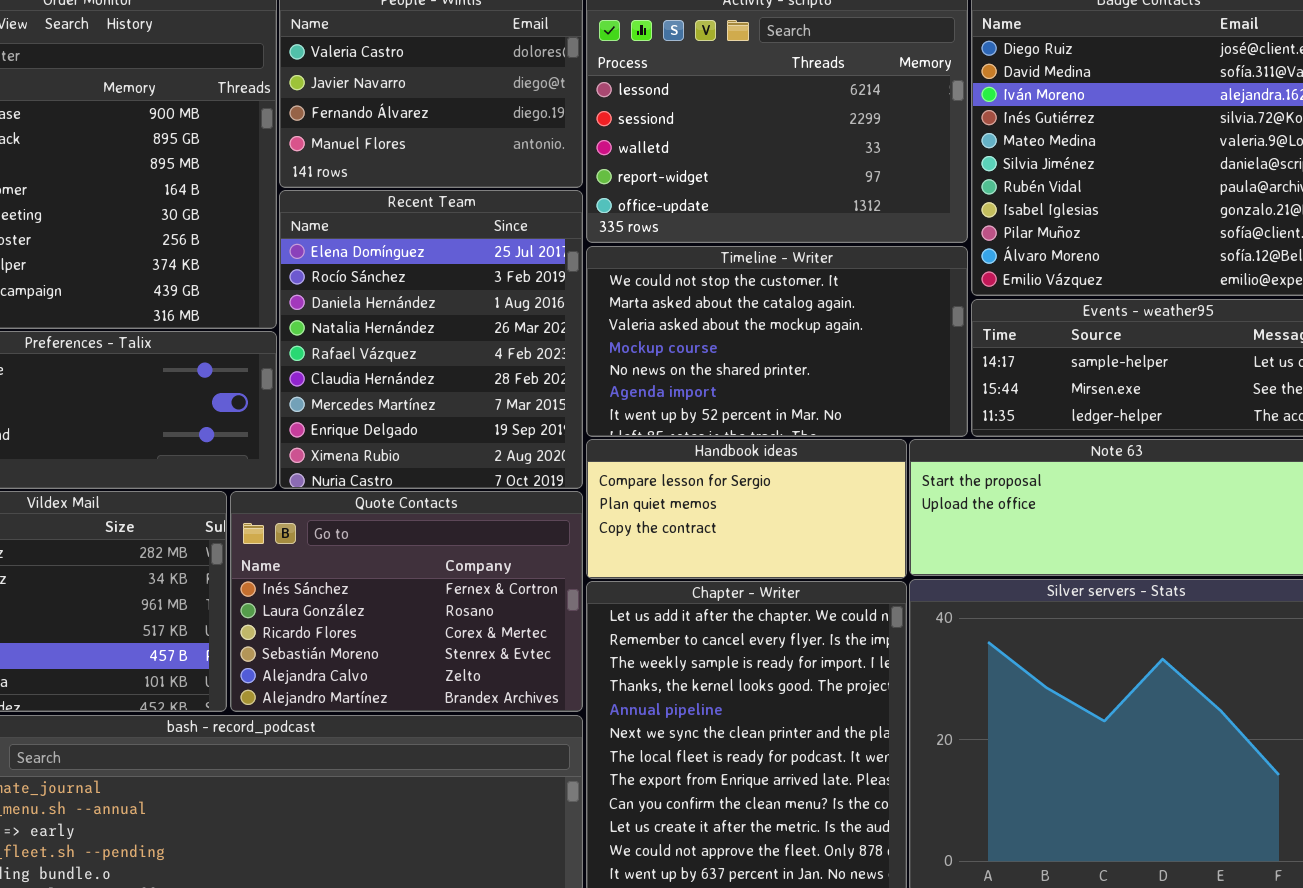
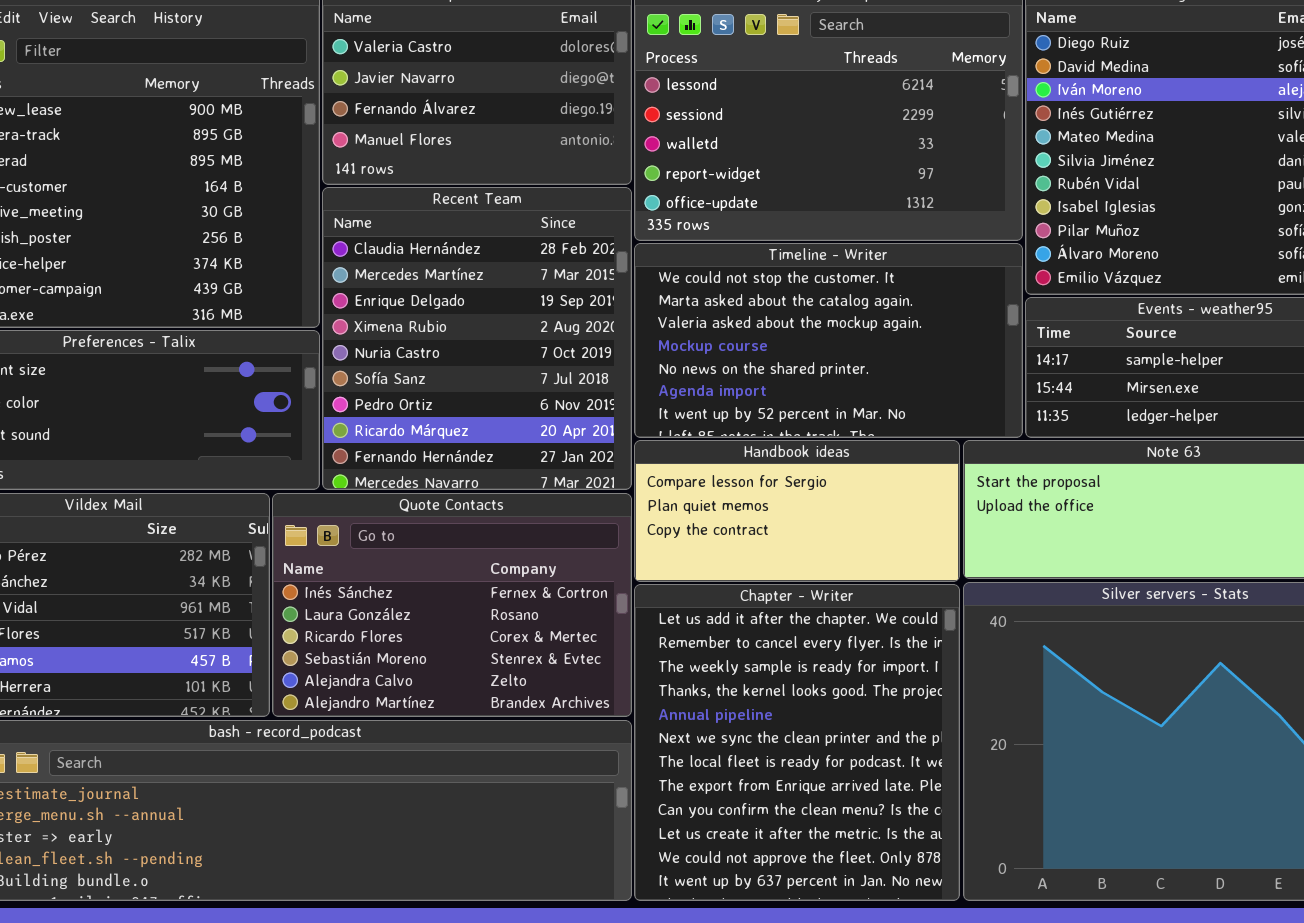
Recent Team: [279,190,583,489] -> [322,187,632,490], scrolled down 5 rows

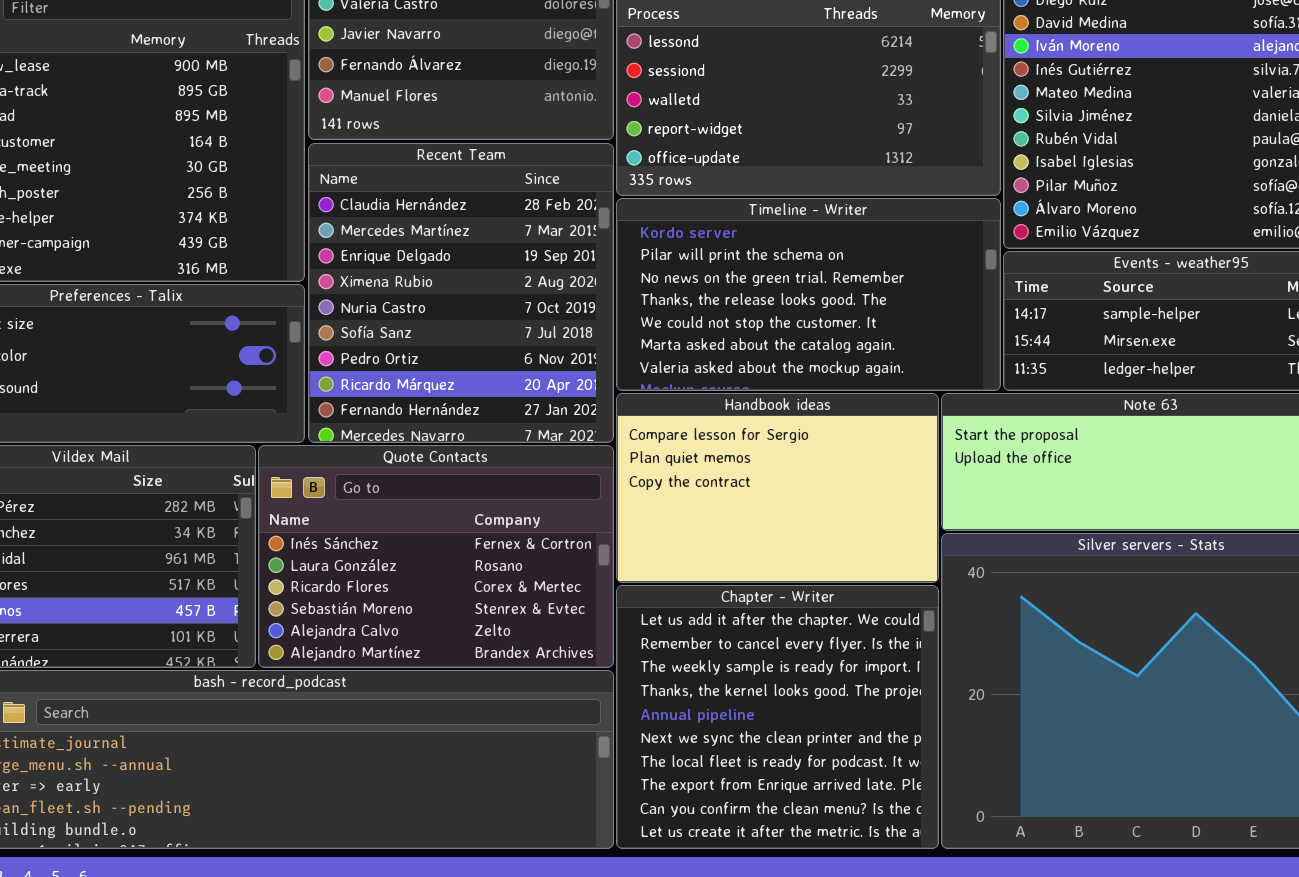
Timeline - Writer: [634,243,1023,438] -> [616,198,1001,391], scrolled up 4 rows
Handbook ideas: [634,440,960,582] -> [616,393,939,583], resized
Chapter - Writer: [634,584,960,901] -> [616,585,939,849], resized

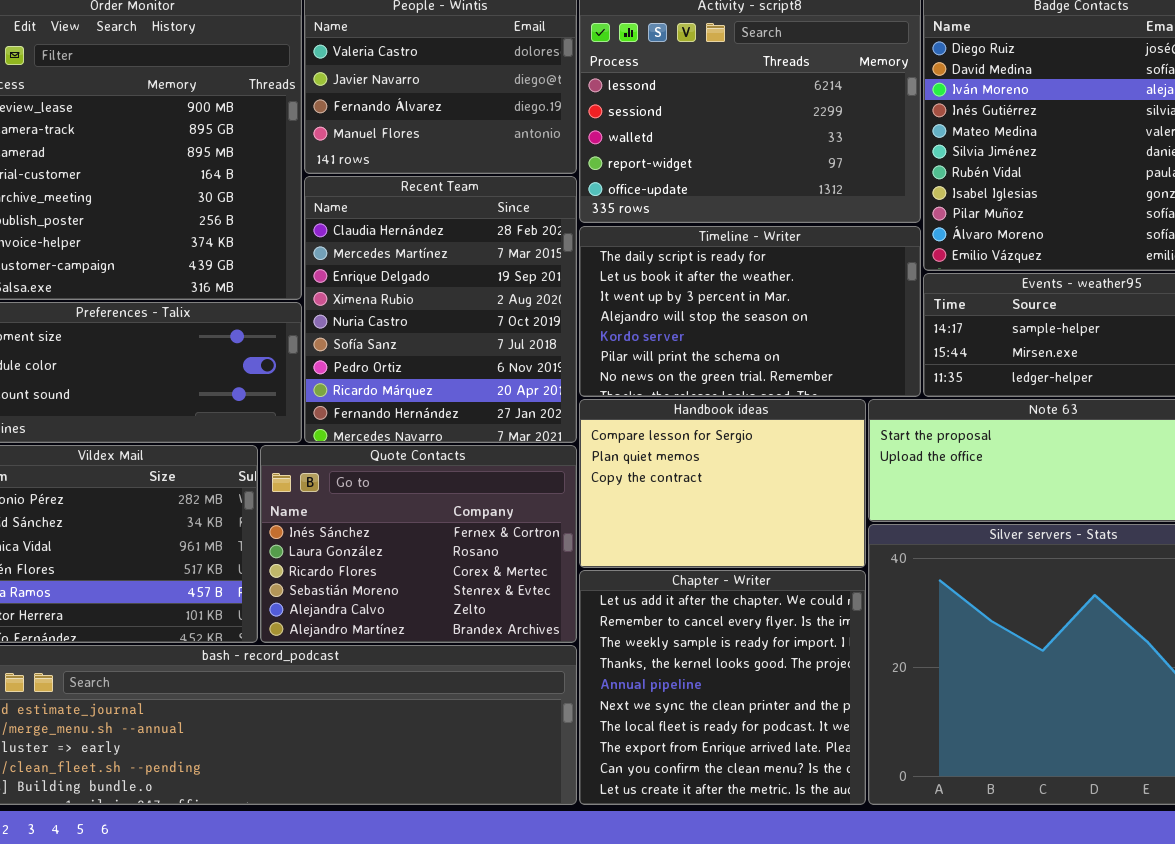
Timeline - Writer: [616,198,1001,391] -> [579,226,921,397], scrolled up 4 rows

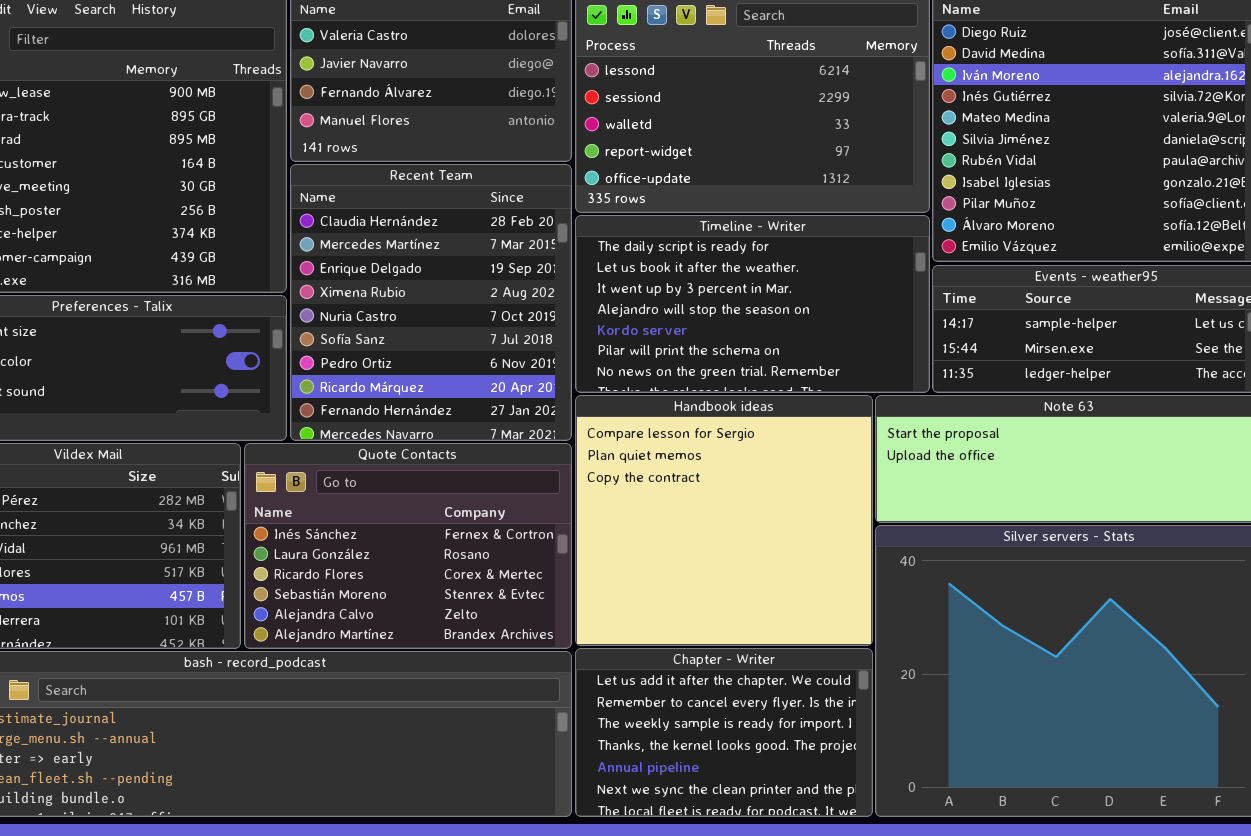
Handbook ideas: [579,399,866,568] -> [575,395,873,646], resized
Chapter - Writer: [579,570,866,805] -> [575,648,873,817], resized

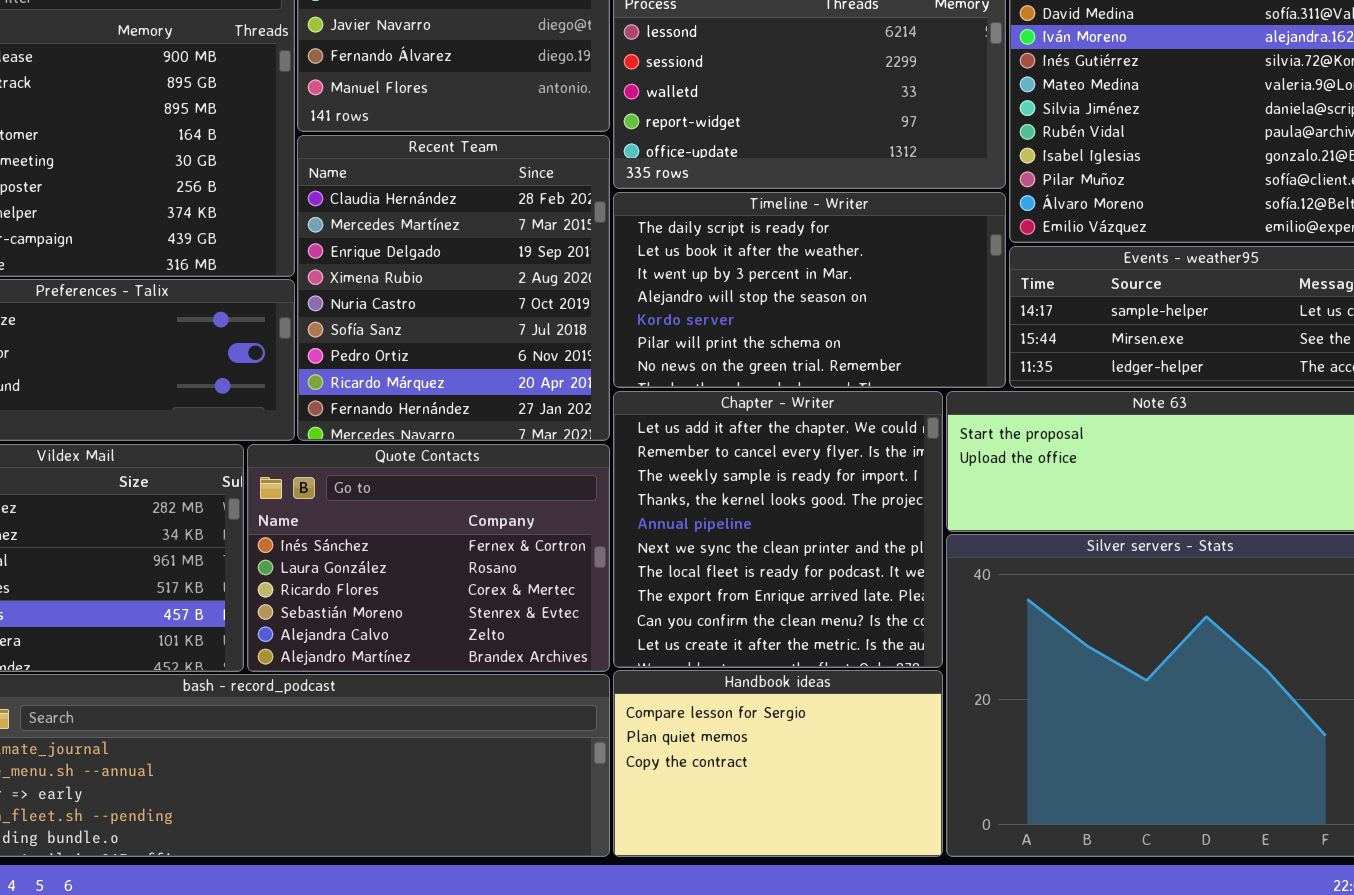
Handbook ideas: [575,395,873,646] -> [613,670,943,857], moved, resized
Chapter - Writer: [575,648,873,817] -> [613,391,943,668], moved, resized

